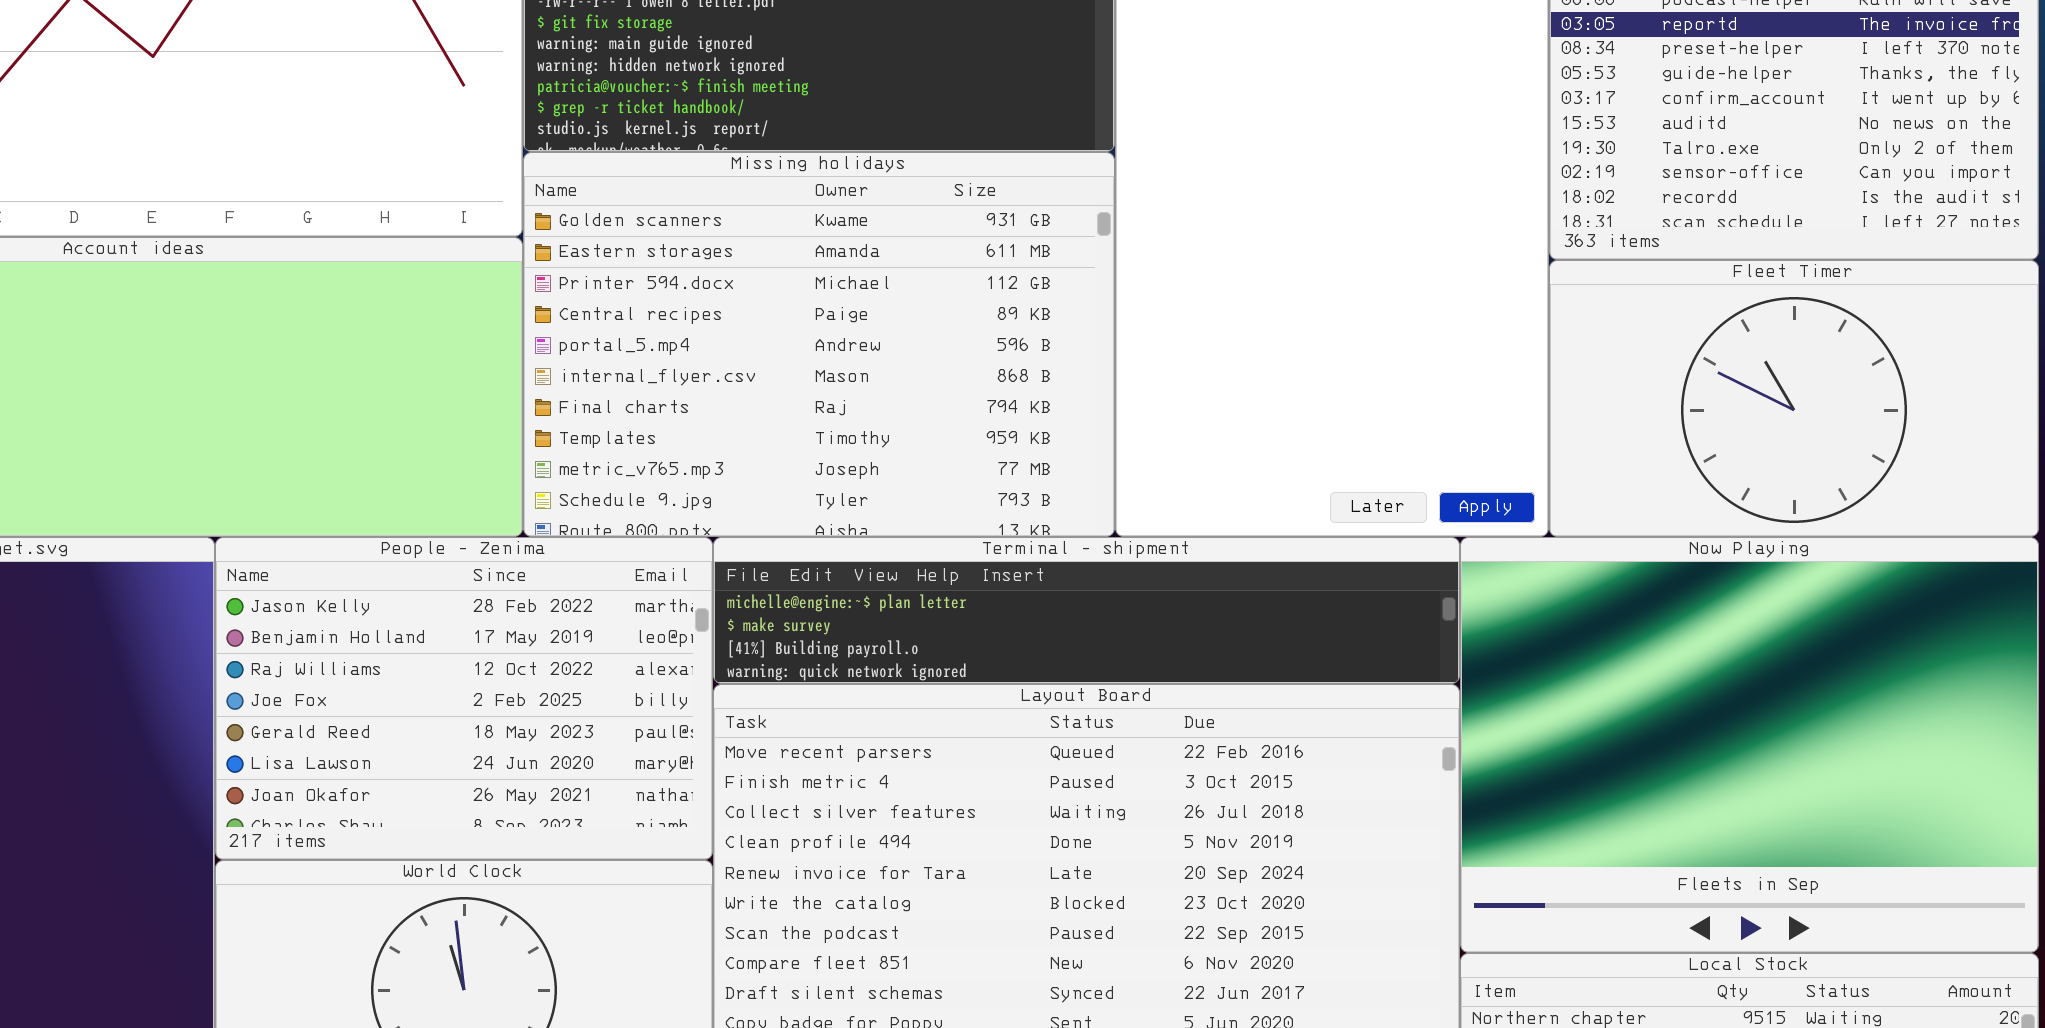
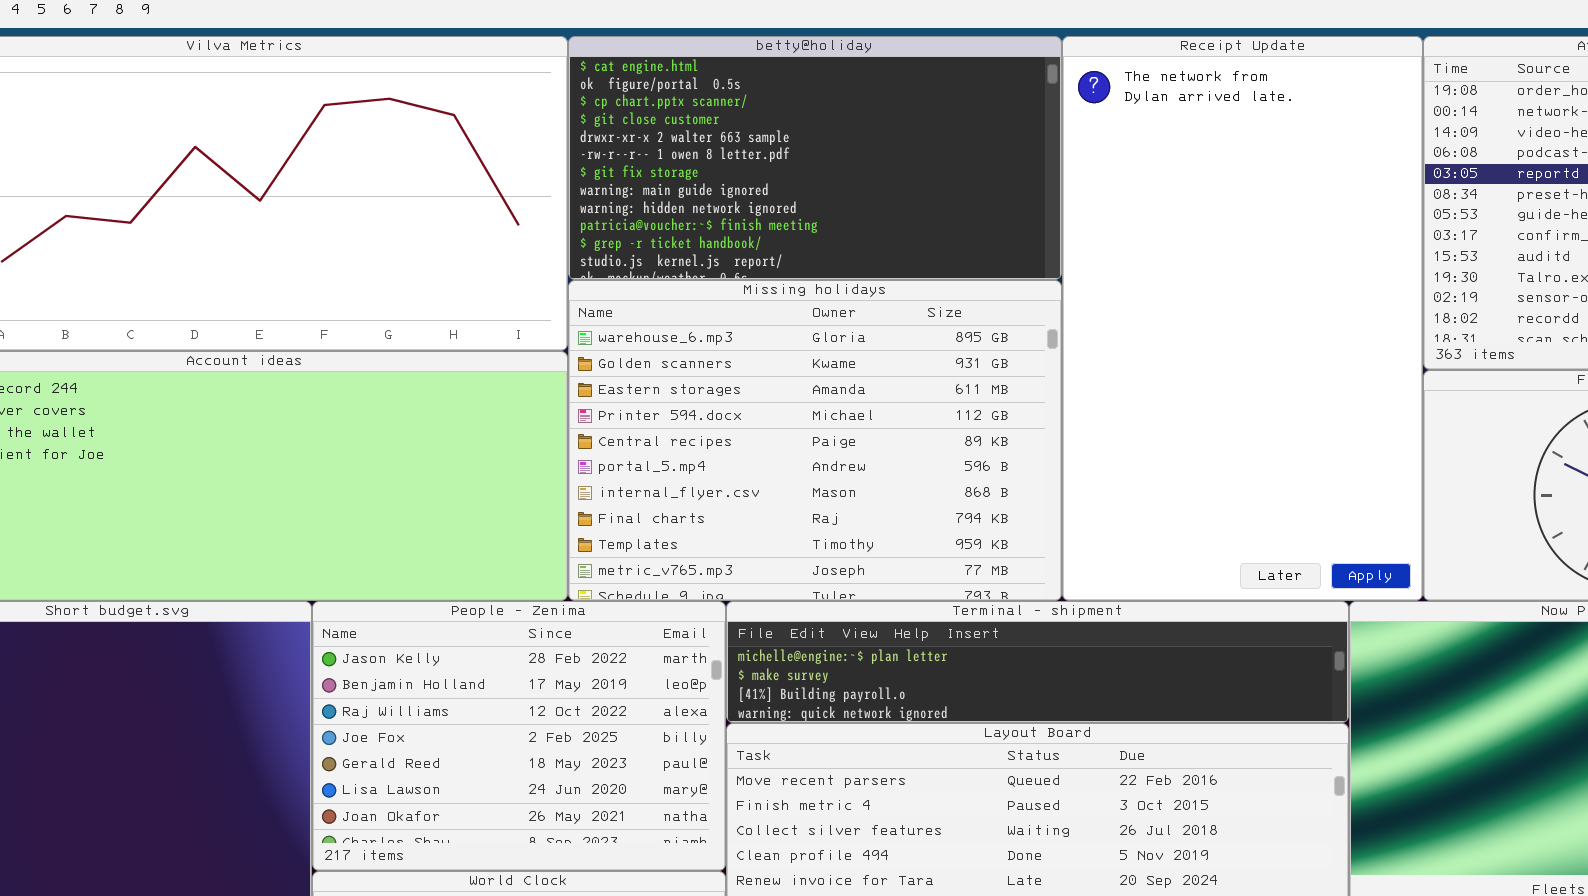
Missing holidays: [523,152,1115,537] -> [568,280,1062,601], scrolled up 1 row

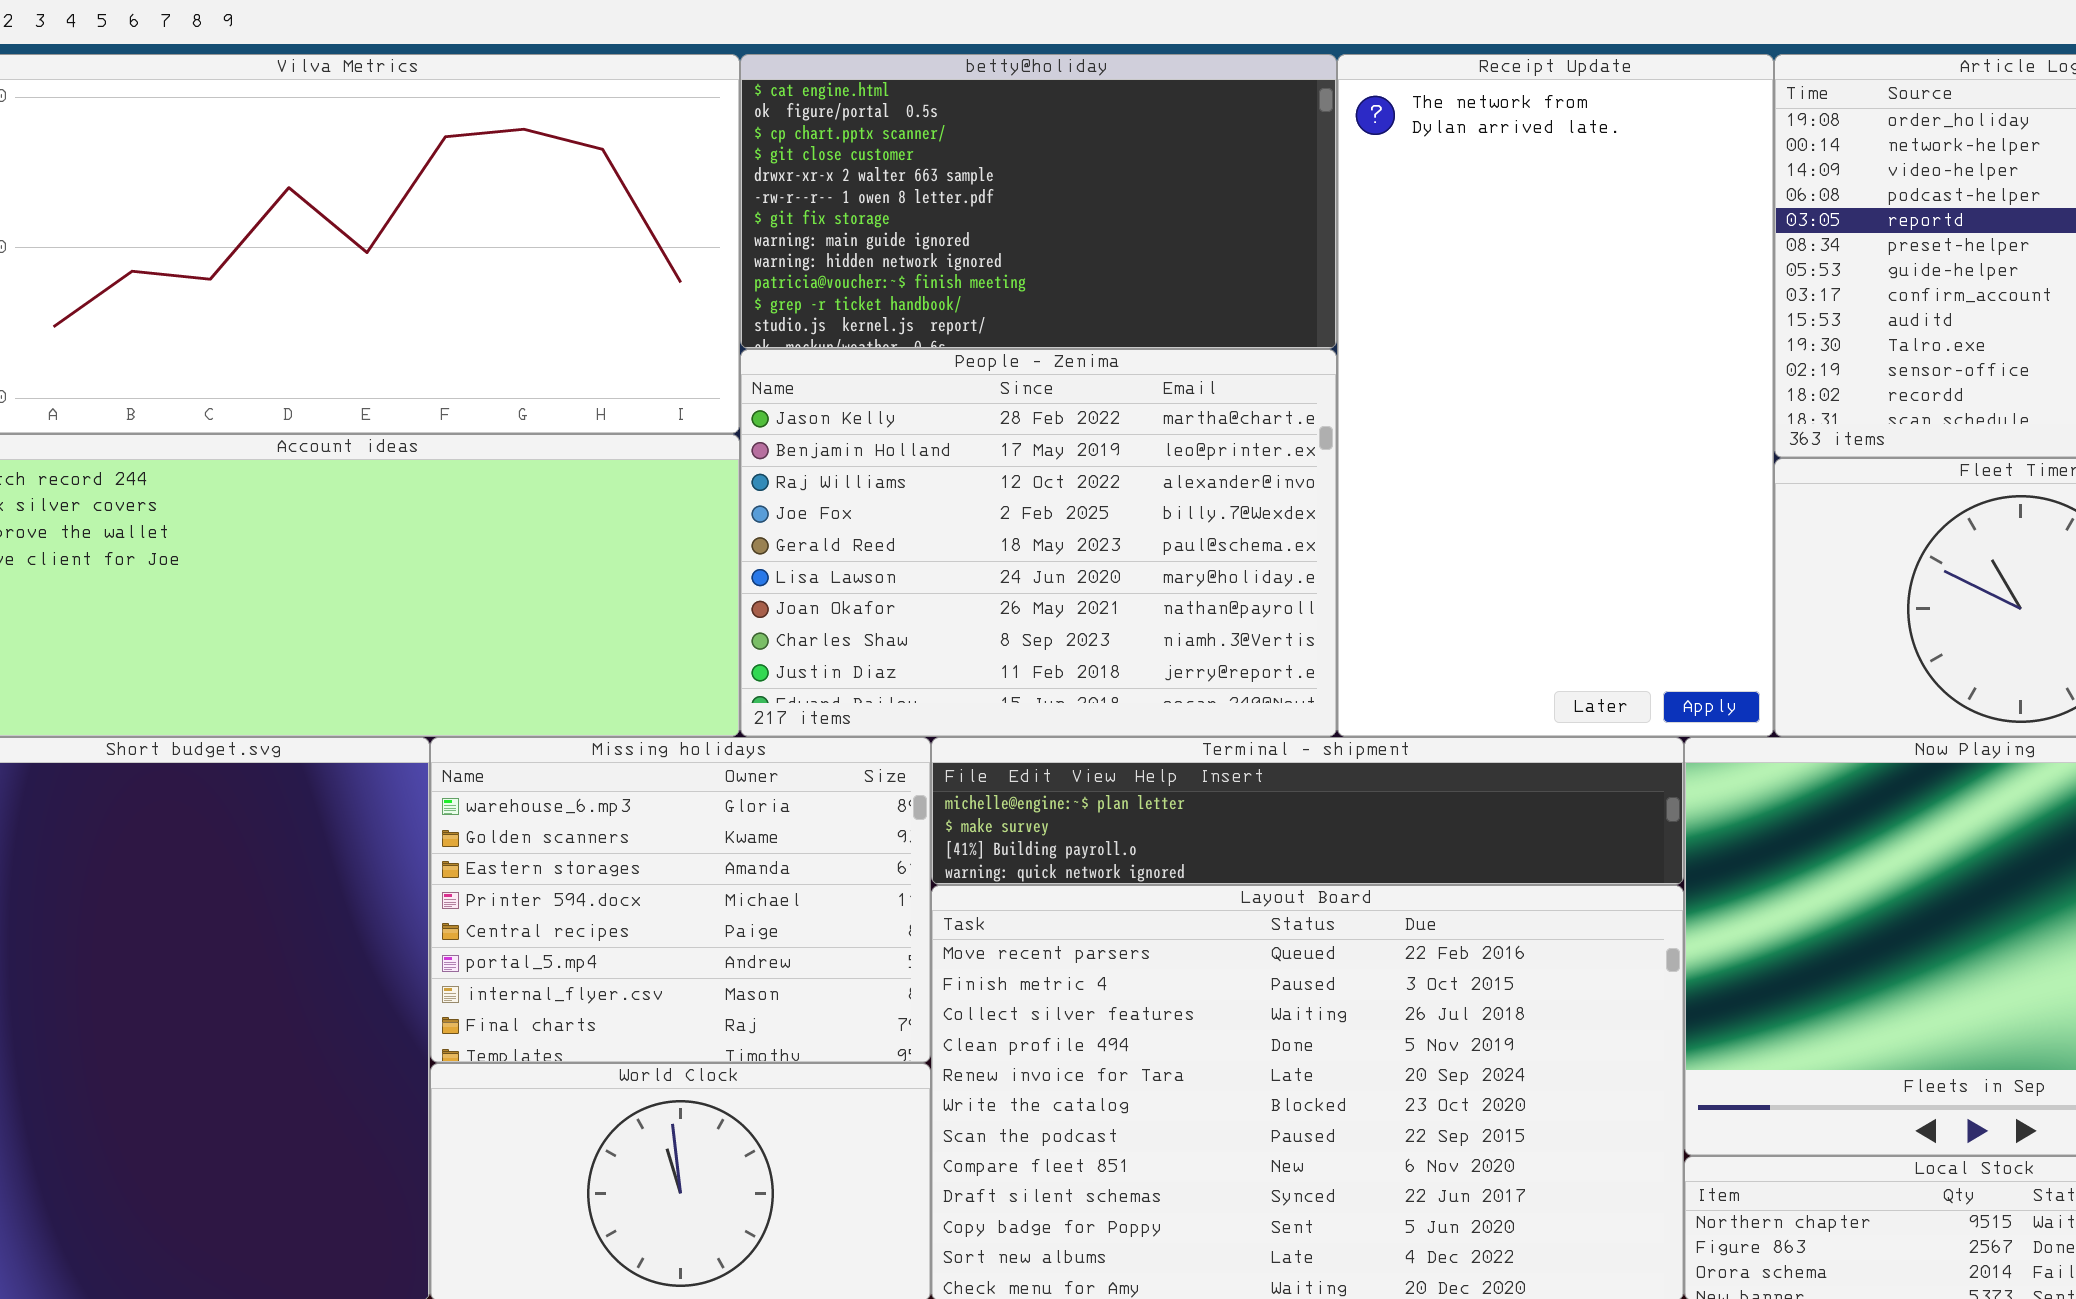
Missing holidays: [568,280,1062,601] -> [430,737,931,1063], moved, resized
People - Zenima: [312,601,726,871] -> [740,349,1337,737], moved, resized

